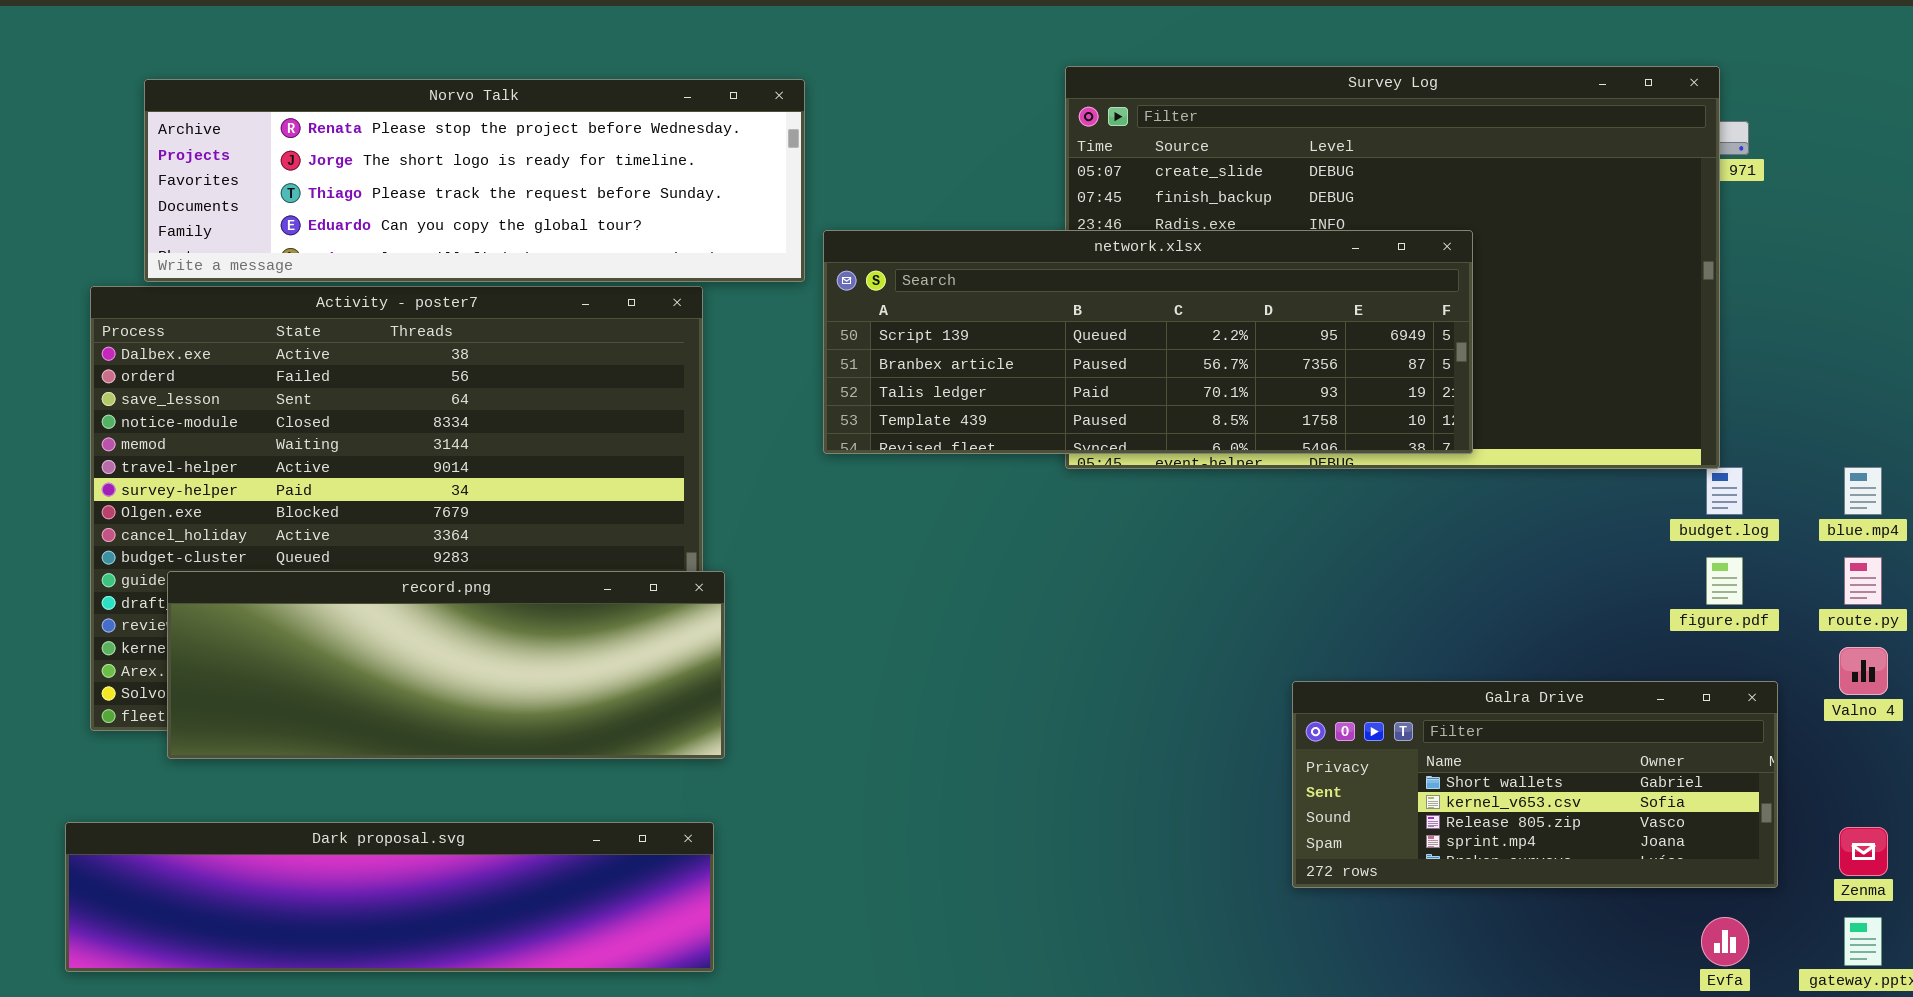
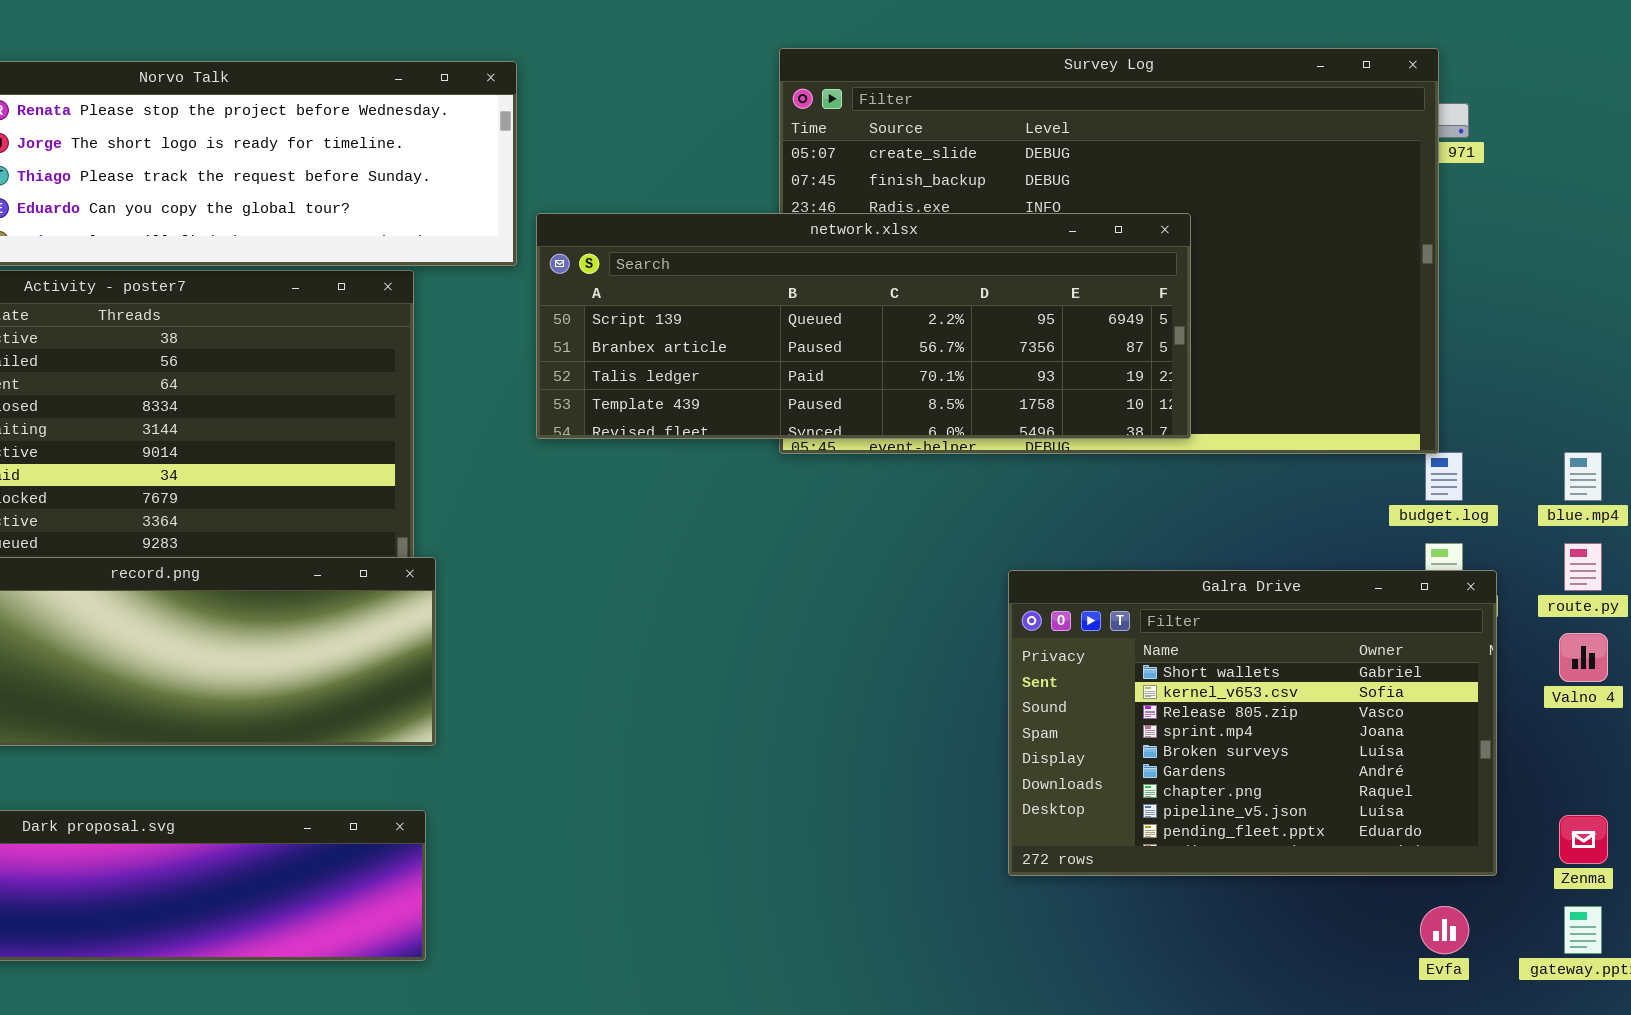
Galra Drive: [1292,681,1778,888] -> [1008,570,1497,876], resized

